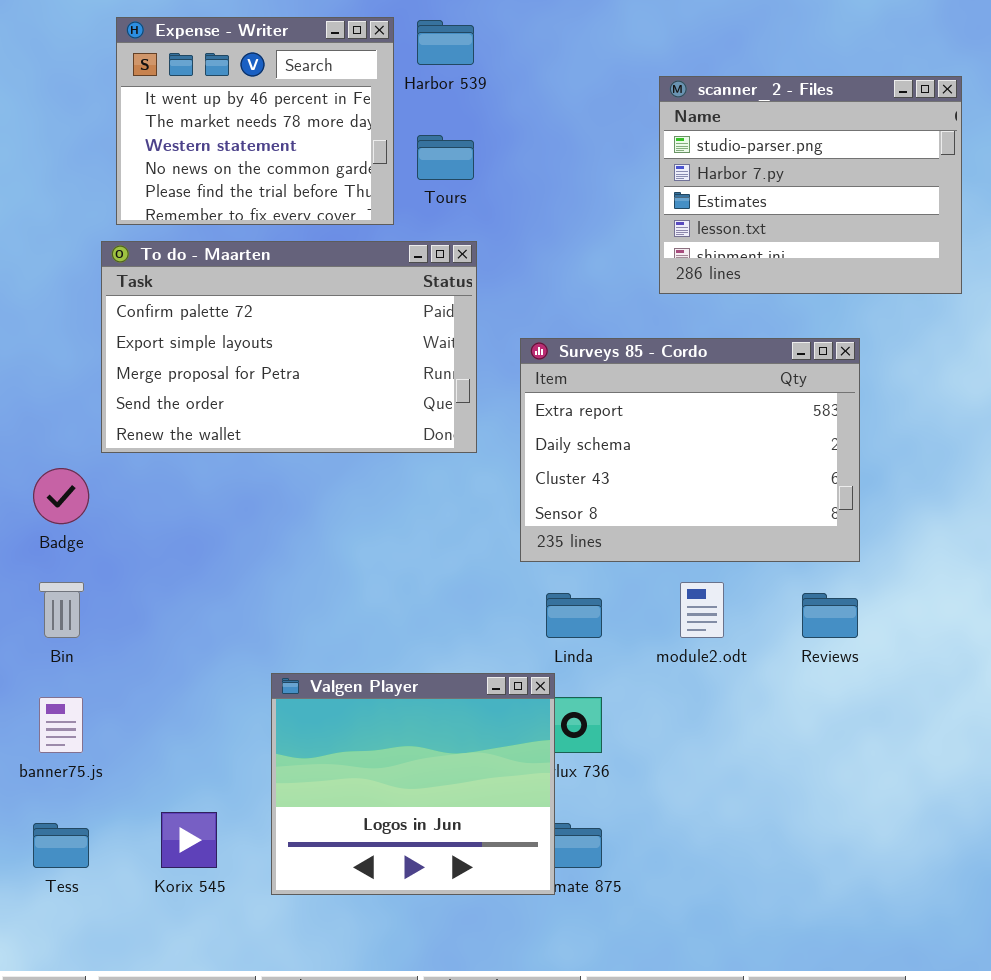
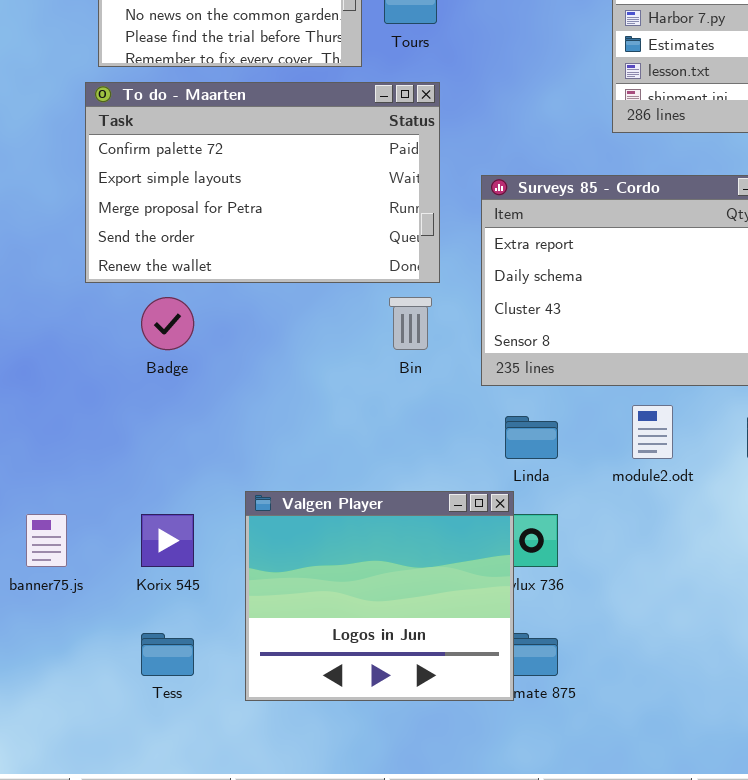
Badge: [33,468,89,524] -> [141,297,194,350], moved
Bin: [39,582,84,638] -> [389,297,432,350], moved
Korix 545: [161,812,217,868] -> [141,514,194,567], moved
Tess: [33,823,89,868] -> [141,633,194,676], moved

